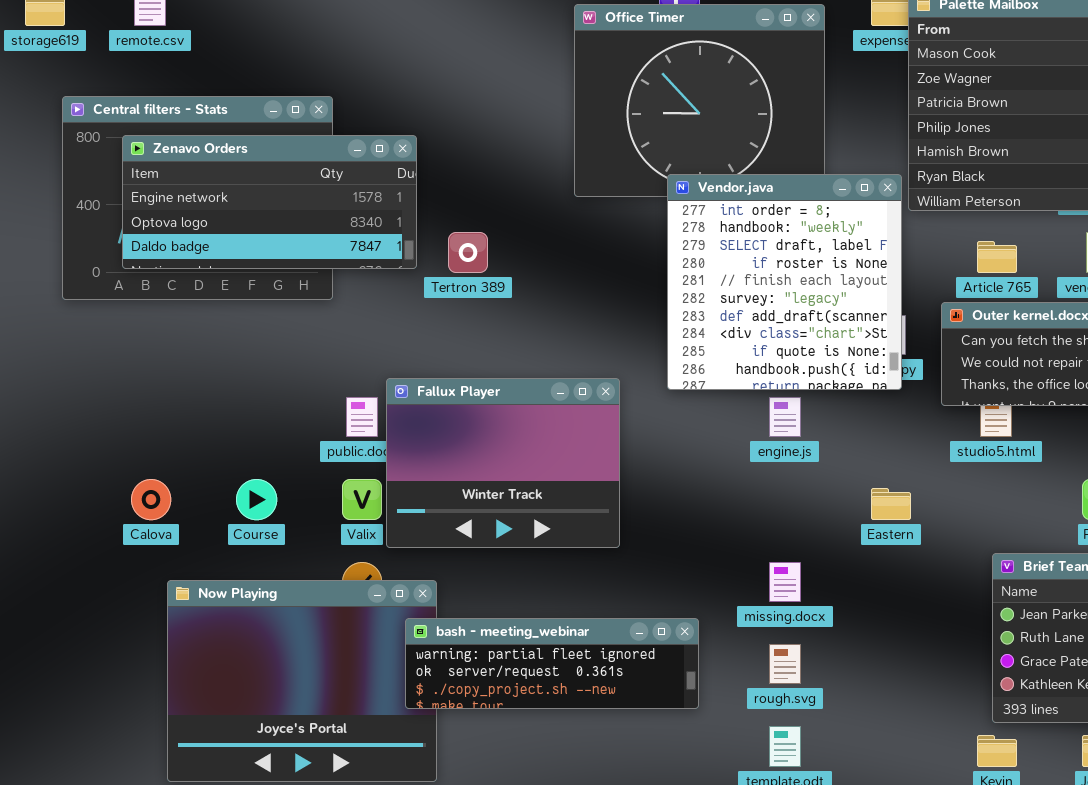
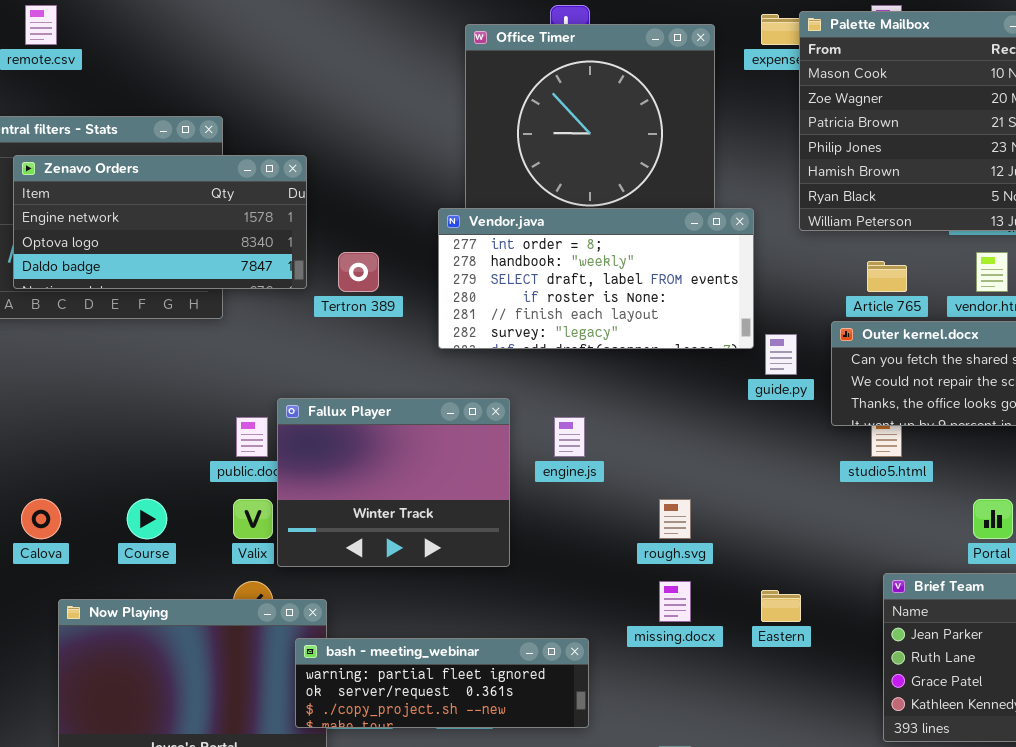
Vendor.java: [667,174,902,390] -> [438,208,754,349], moved, resized
engine.js: [769,397,801,437] -> [554,417,585,457], moved
Eastern: [871,488,911,520] -> [761,590,801,622], moved
rough.svg: [769,644,801,684] -> [659,499,691,539], moved

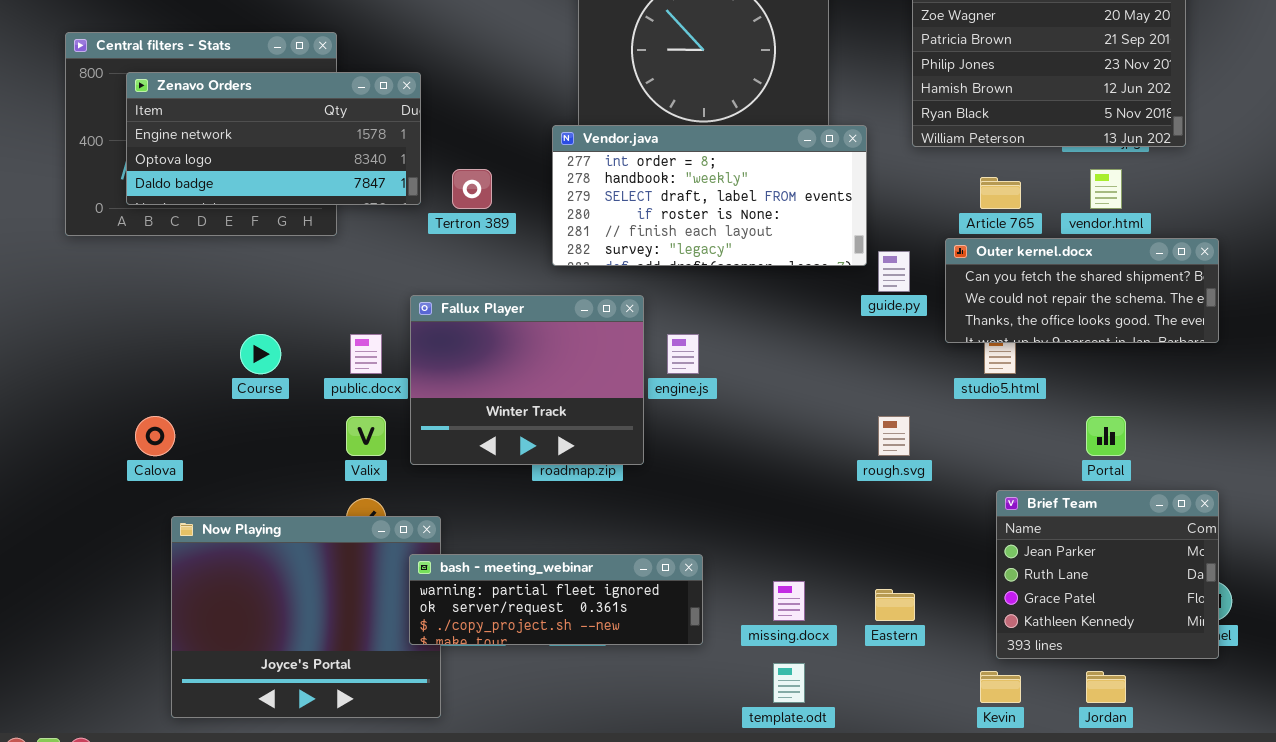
Fallux Player: [277,398,510,567] -> [410,295,644,465], moved
Course: [127,499,167,539] -> [240,334,281,374], moved
rough.svg: [659,499,691,539] -> [878,416,910,456], moved
missing.docx: [659,581,691,622] -> [773,581,805,621], moved
Eastern: [761,590,801,622] -> [875,589,915,621], moved

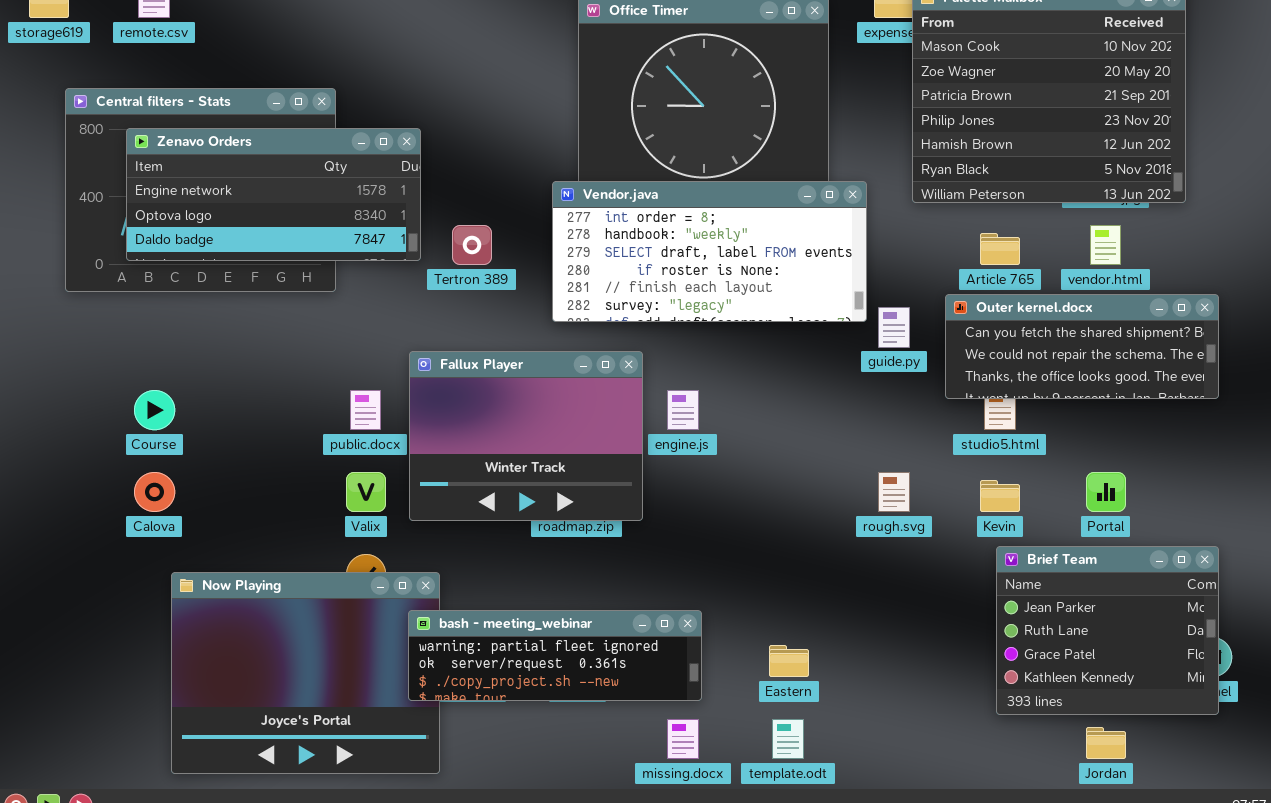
Course: [240,334,281,374] -> [134,390,175,430], moved
missing.docx: [773,581,805,621] -> [667,719,699,759], moved
Eastern: [875,589,915,621] -> [769,645,809,677], moved
Kevin: [980,671,1021,703] -> [980,480,1020,512], moved

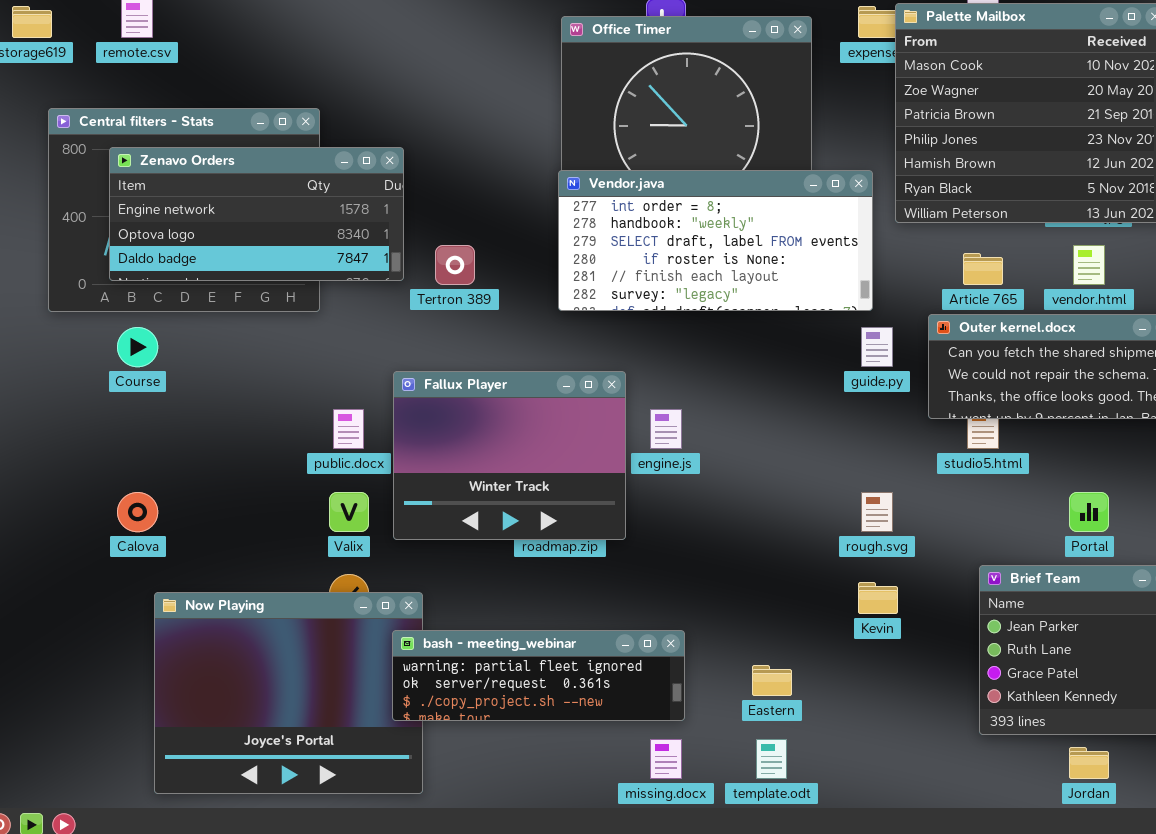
Vendor.java: [552,181,867,322] -> [558,170,873,311], moved
Course: [134,390,175,430] -> [117,327,158,367], moved
Kevin: [980,480,1020,512] -> [858,582,898,614], moved

